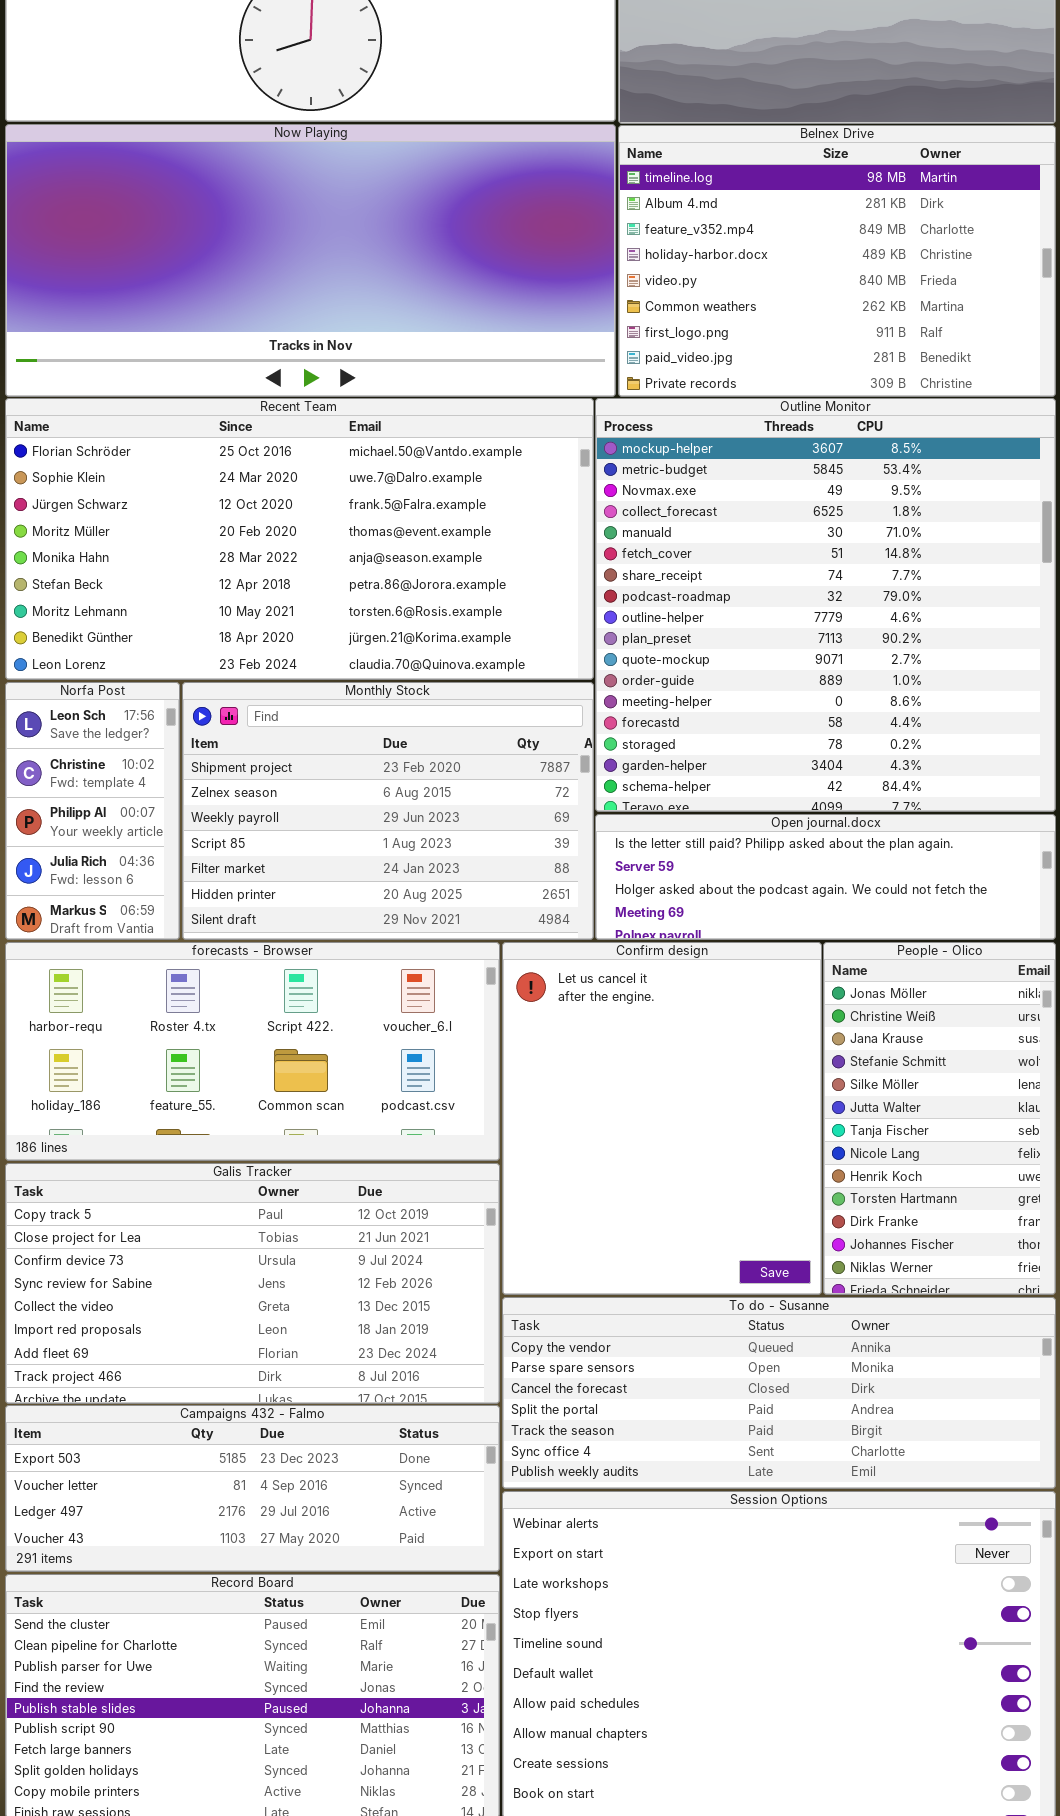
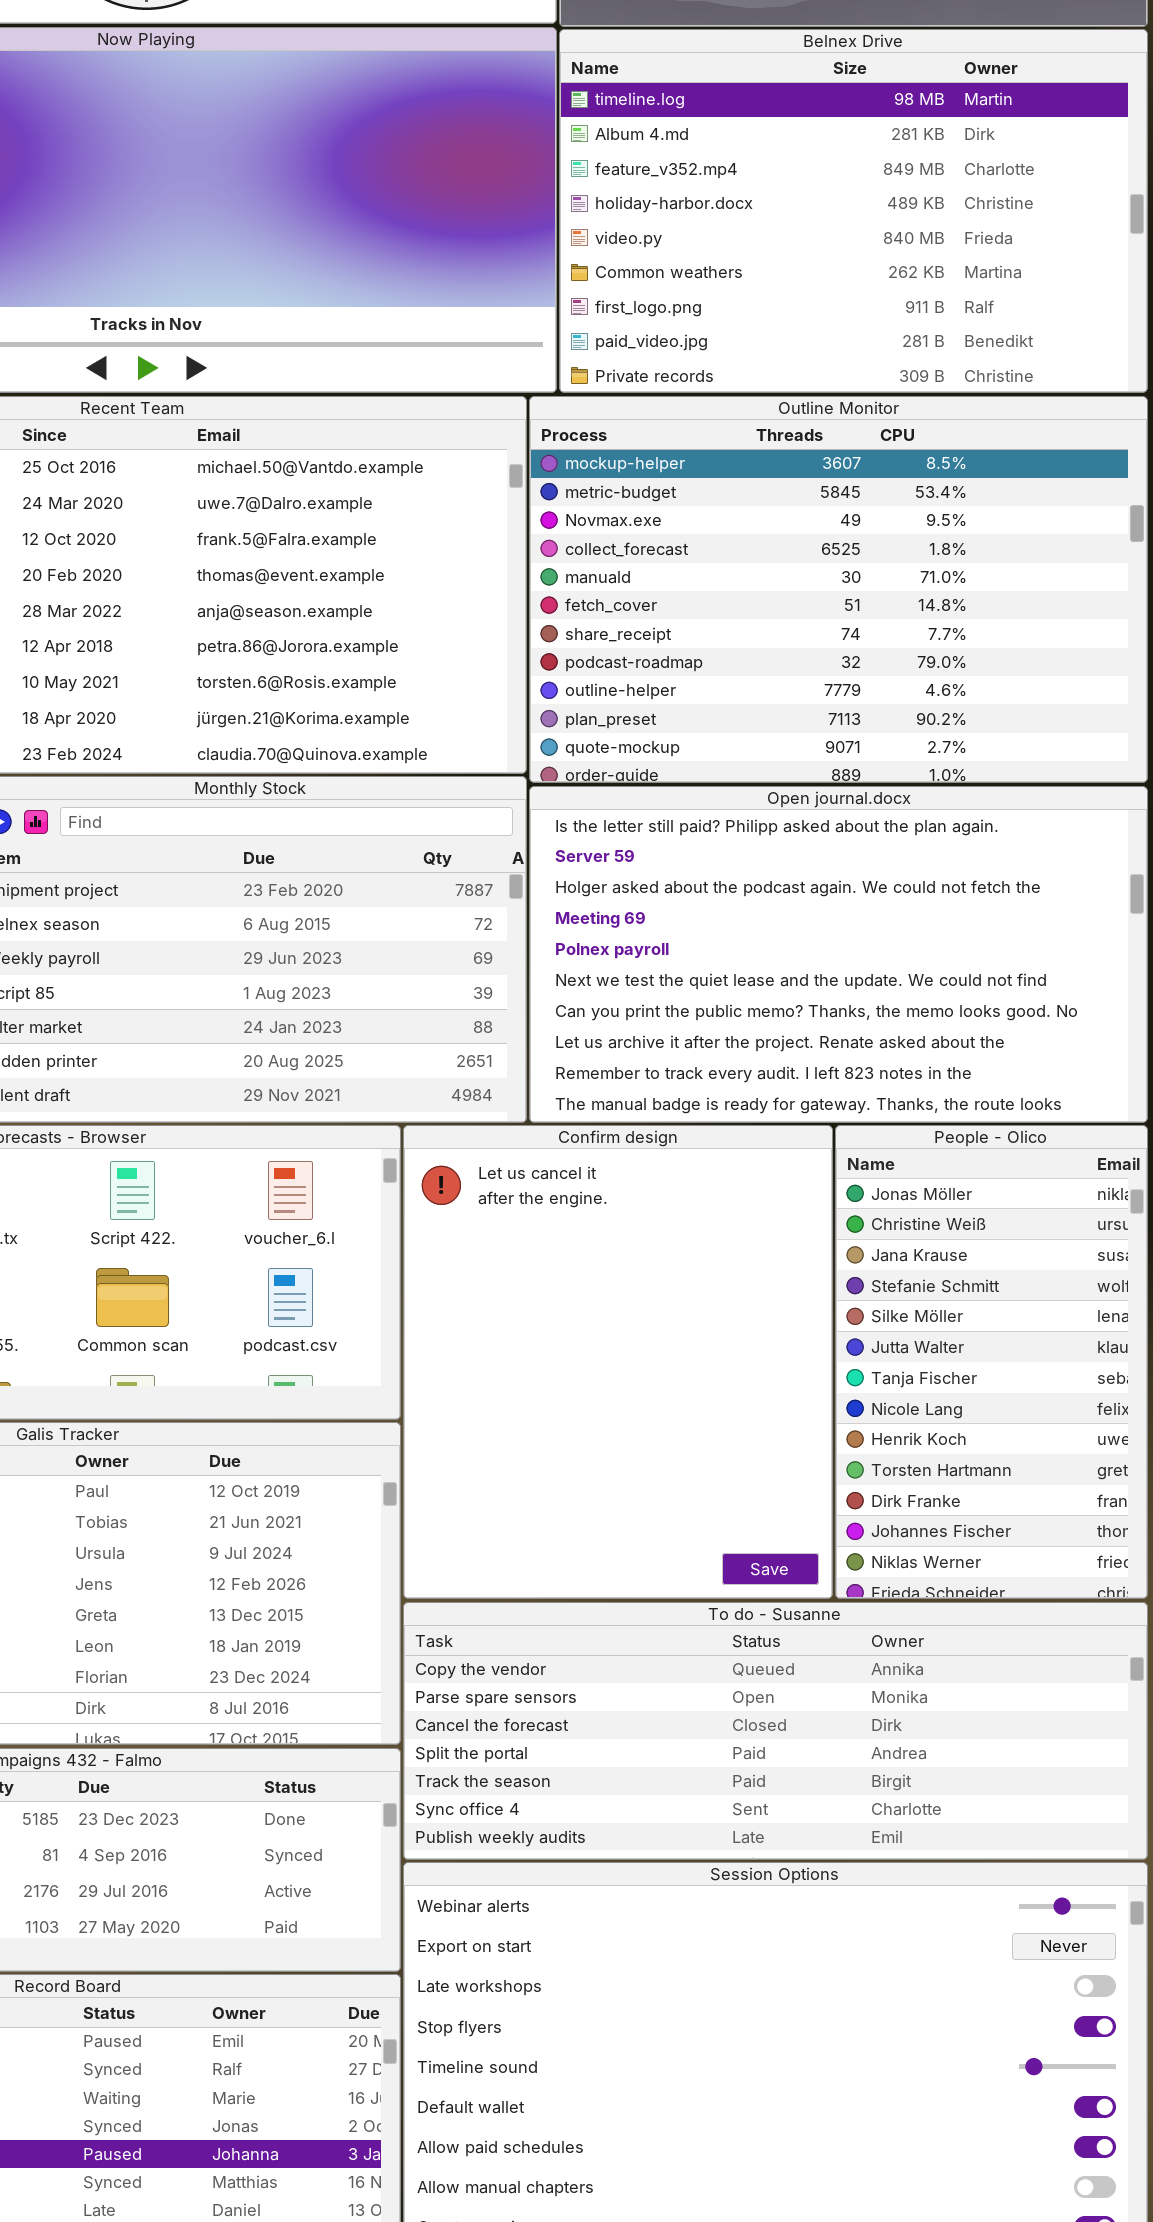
Outline Monitor: [595,398,1056,812] -> [529,396,1148,783], resized
Open journal.docx: [595,814,1056,940] -> [529,786,1148,1123], resized

